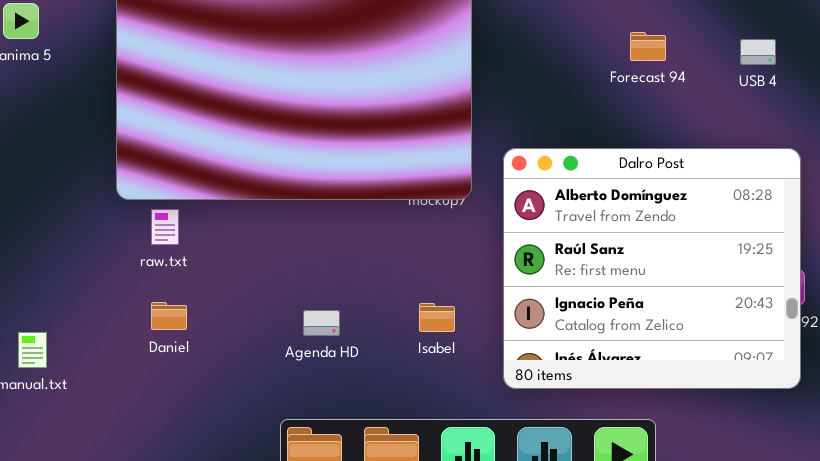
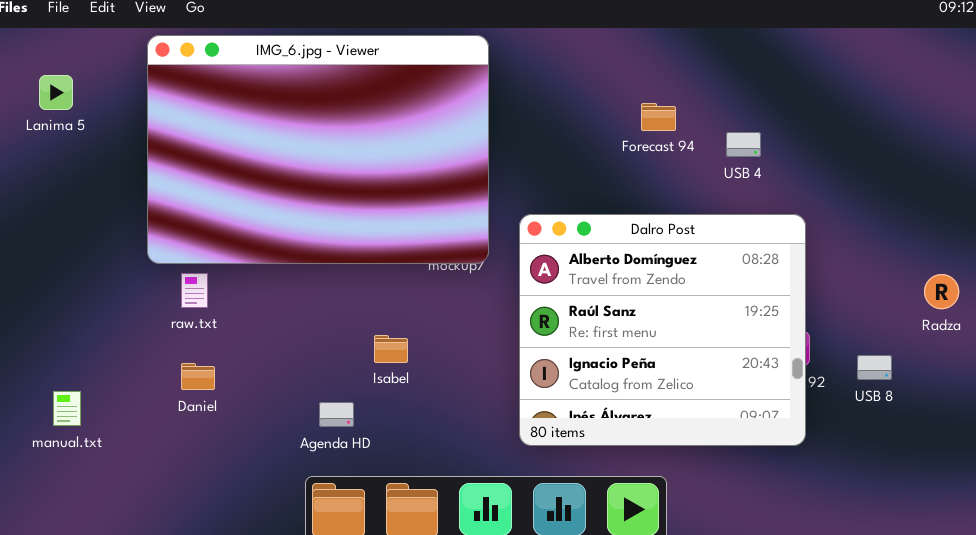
USB 4: [740,39,776,65] -> [726,132,761,157], moved
Isabel: [419,303,455,332] -> [374,335,408,363], moved
Agenda HD: [303,310,340,336] -> [319,402,354,427], moved

